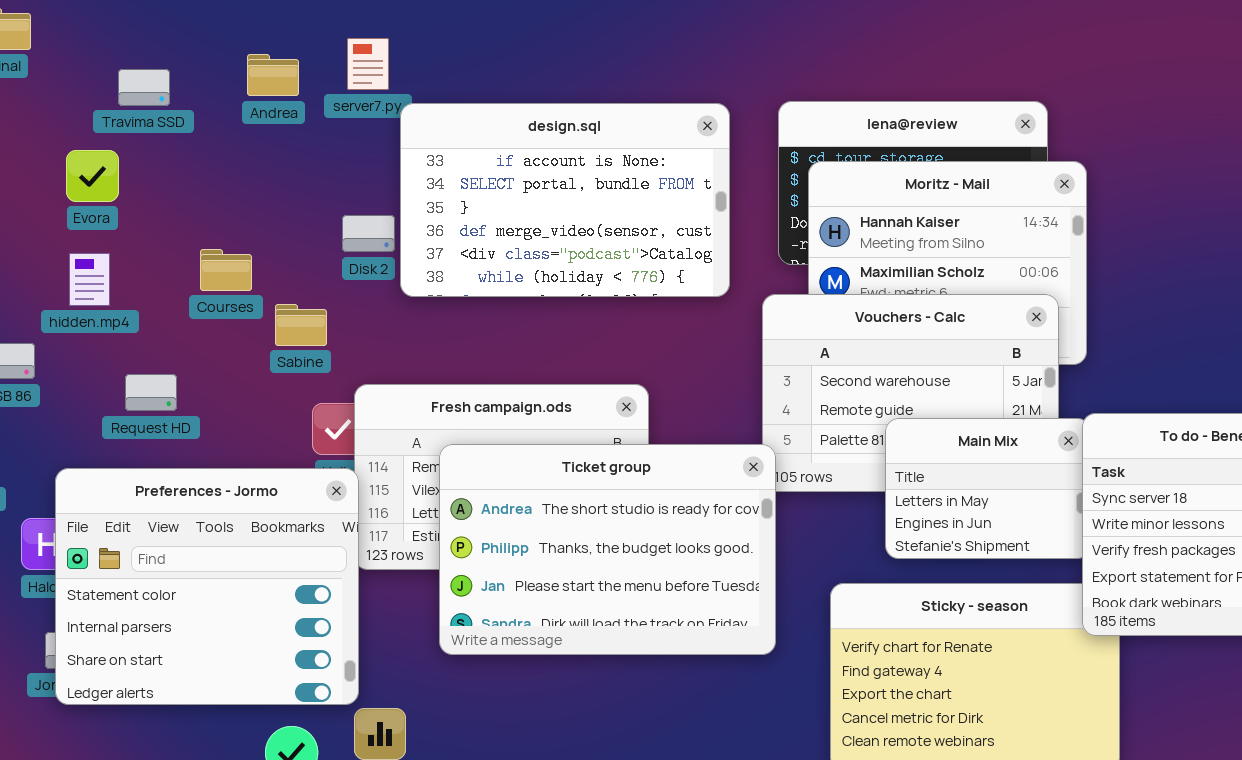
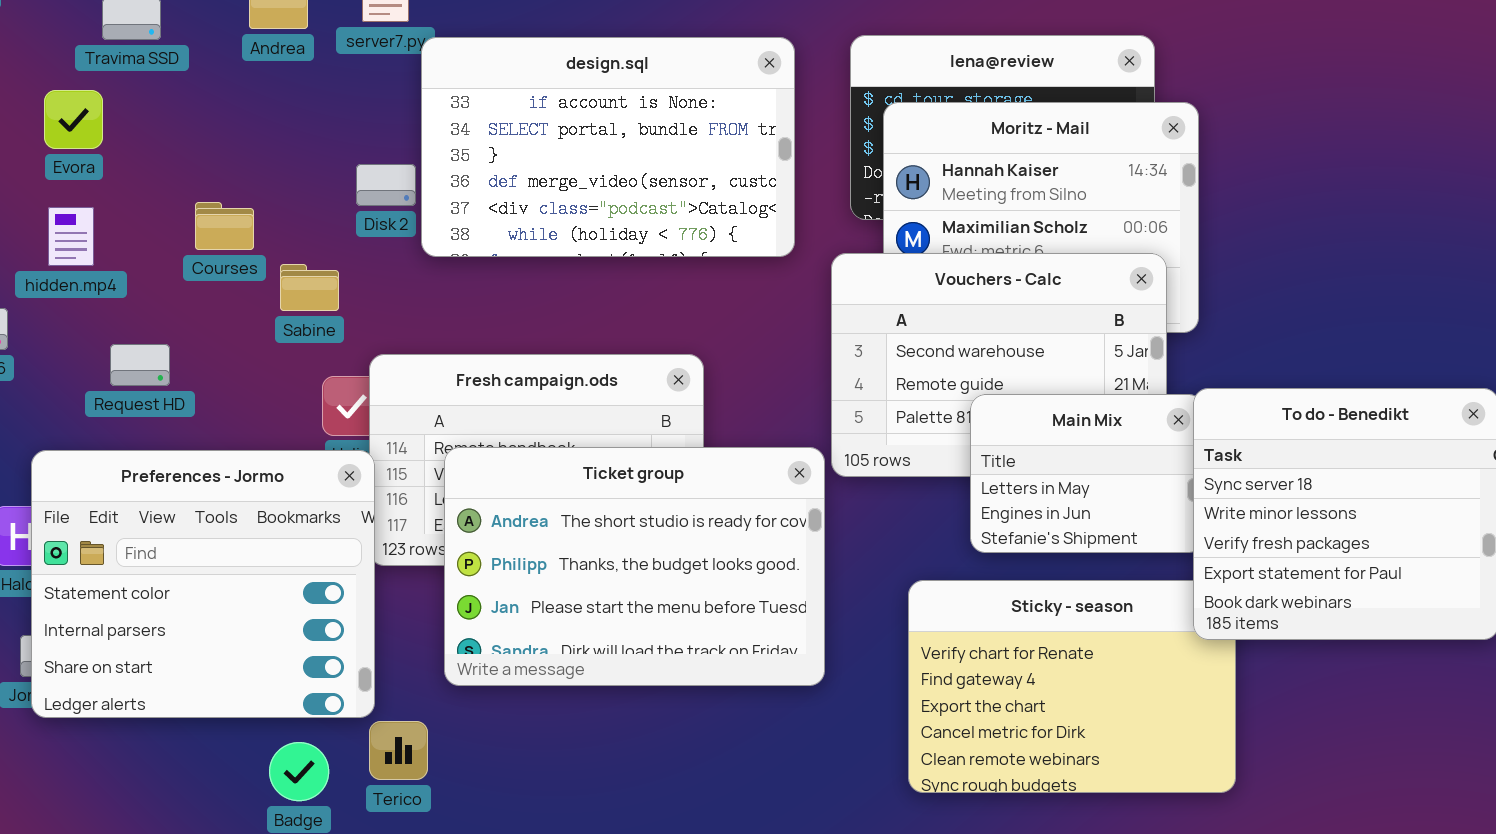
Ticket group: [439,444,776,655] -> [444,447,825,686], moved

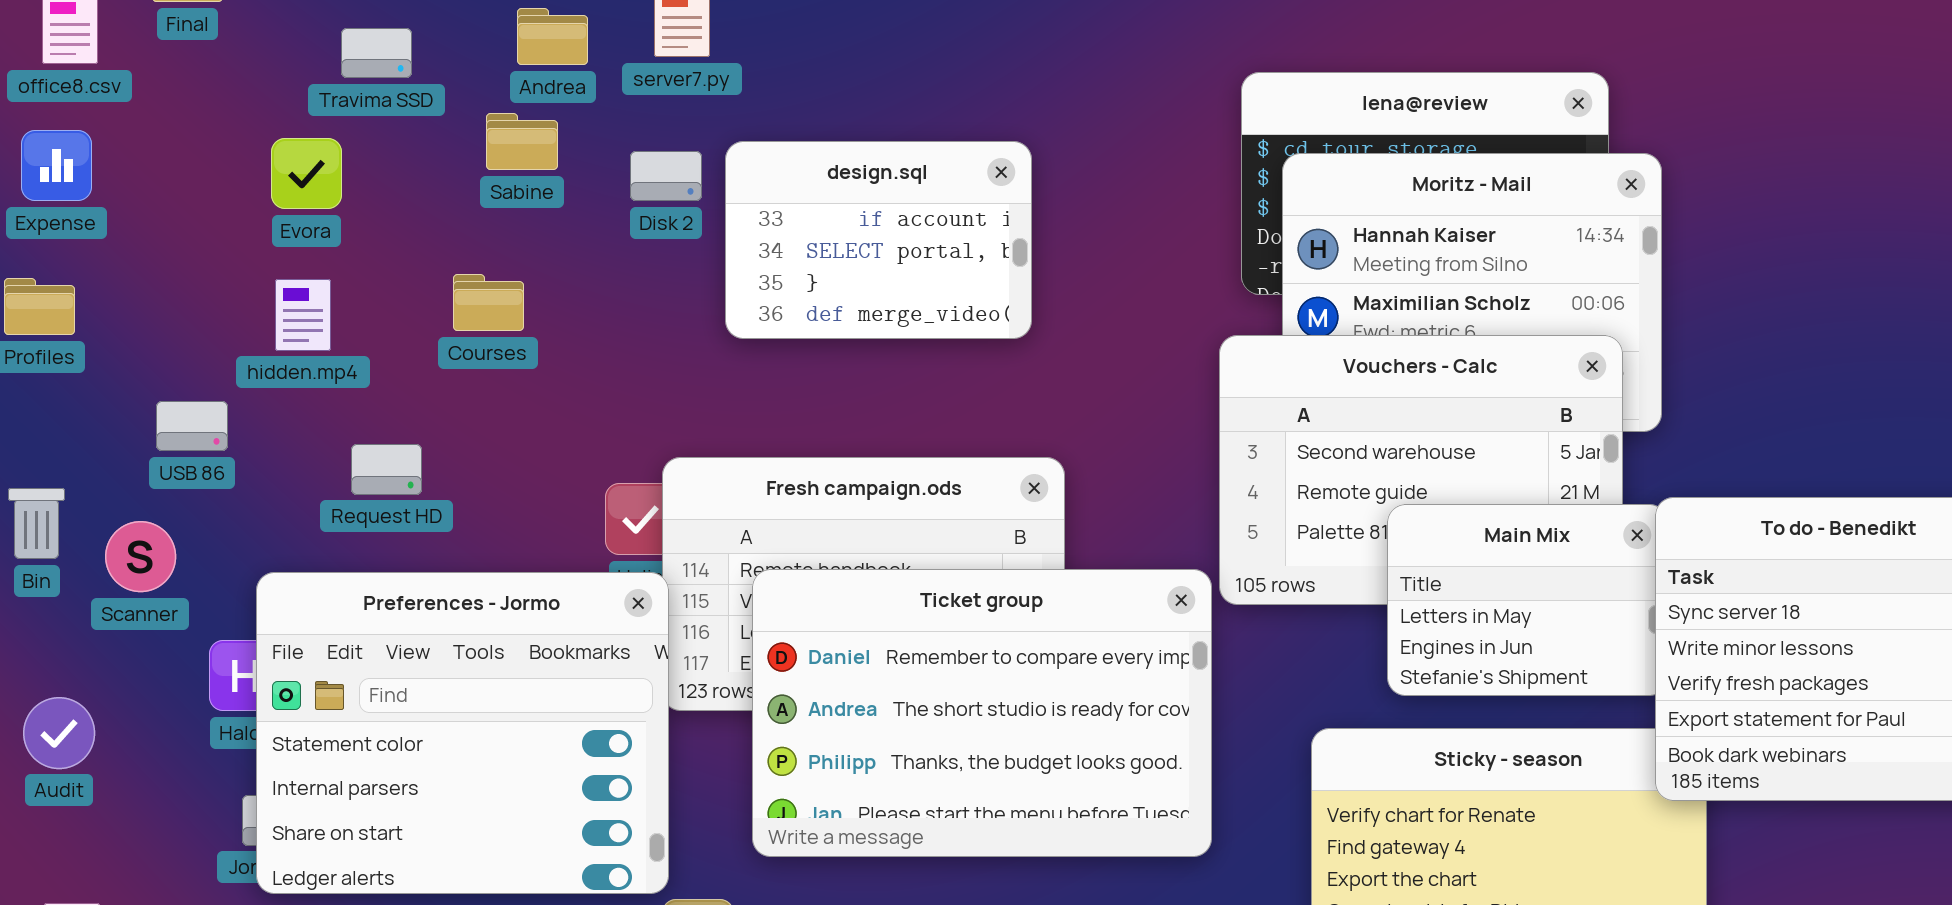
design.sql: [421,37,795,257] -> [725,141,1032,339], resized
Disk 2: [356,164,416,206] -> [630,151,702,201], moved
Sabine: [280,264,339,311] -> [486,113,558,170], moved
Ticket group: [444,447,825,686] -> [752,569,1212,857], scrolled up 1 row

